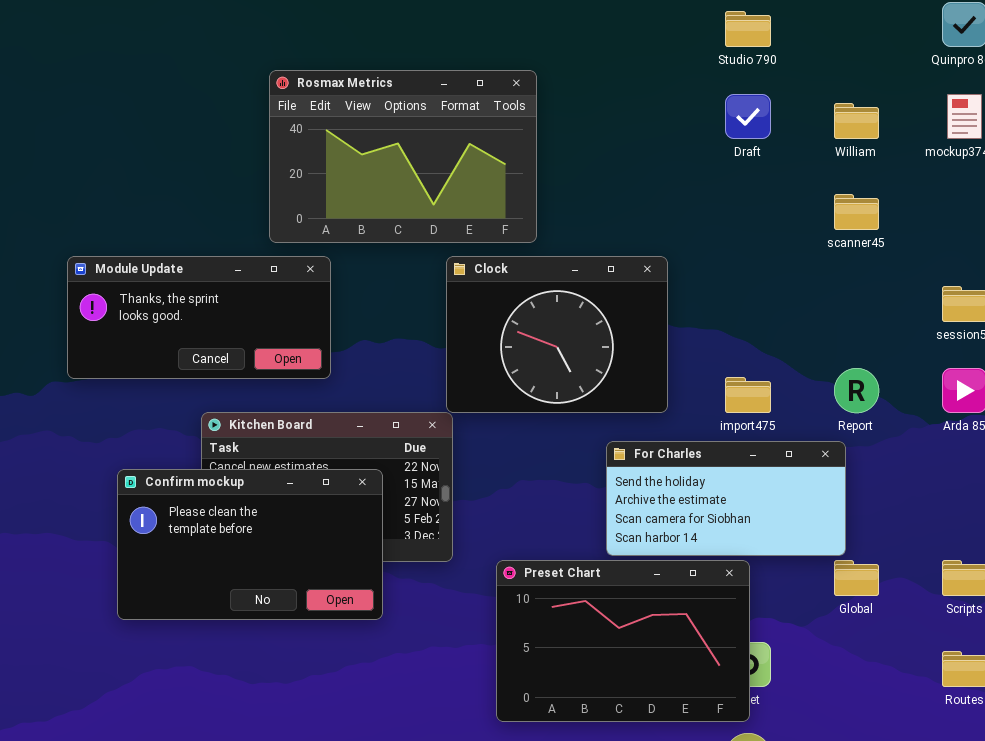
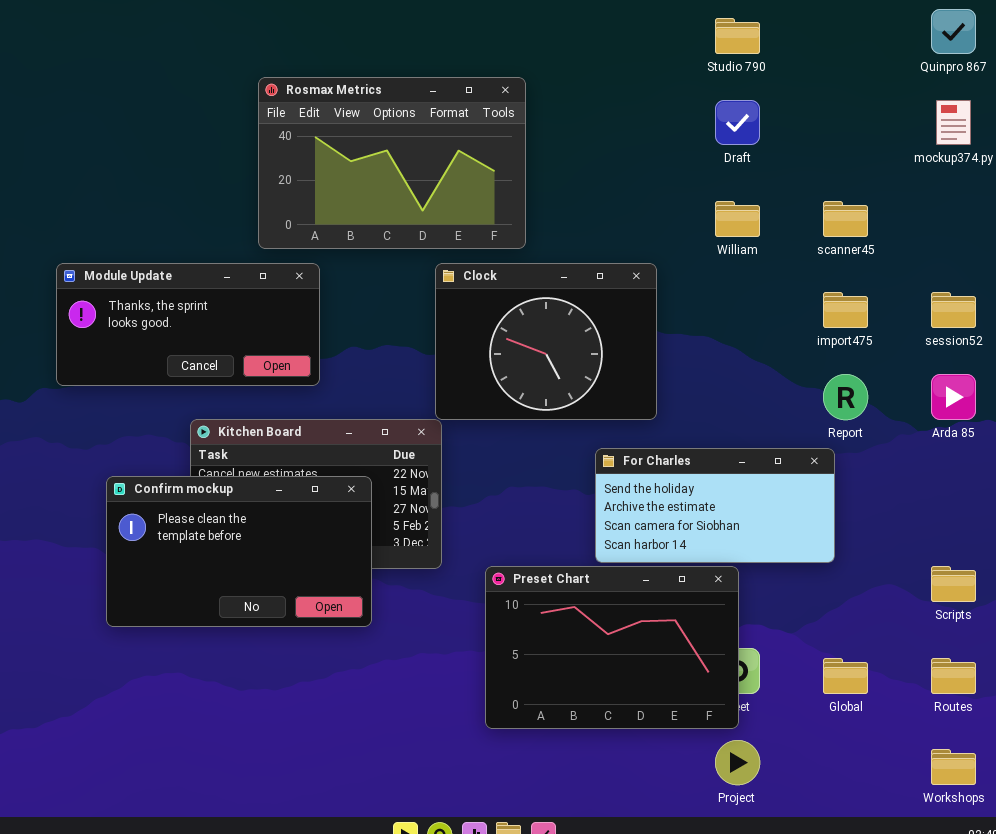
William: [834,103,879,139] -> [715,201,760,237], moved
import475: [725,377,771,413] -> [823,292,868,328], moved
Global: [834,560,879,596] -> [823,658,868,694], moved

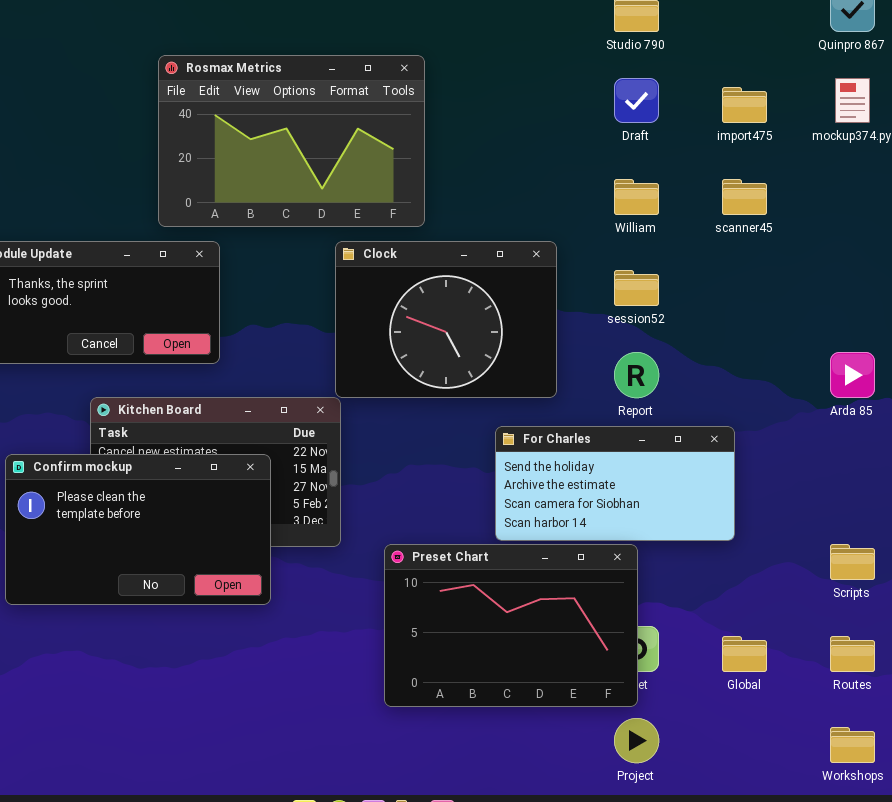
import475: [823,292,868,328] -> [722,87,767,123], moved
session52: [931,292,976,328] -> [614,270,659,306], moved
Report: [823,374,868,420] -> [614,352,659,398], moved

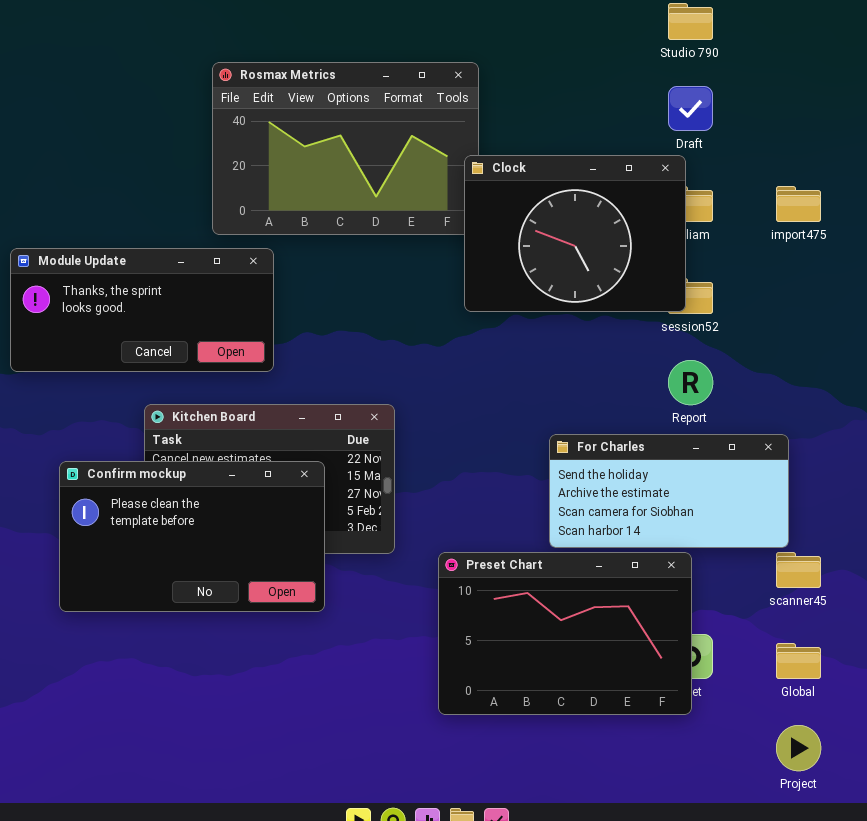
import475: [722,87,767,123] -> [776,186,821,222], moved
scanner45: [722,179,767,215] -> [776,552,821,588], moved
Clock: [335,241,557,398] -> [464,155,686,312], moved
Project: [614,718,659,763] -> [776,725,821,771], moved

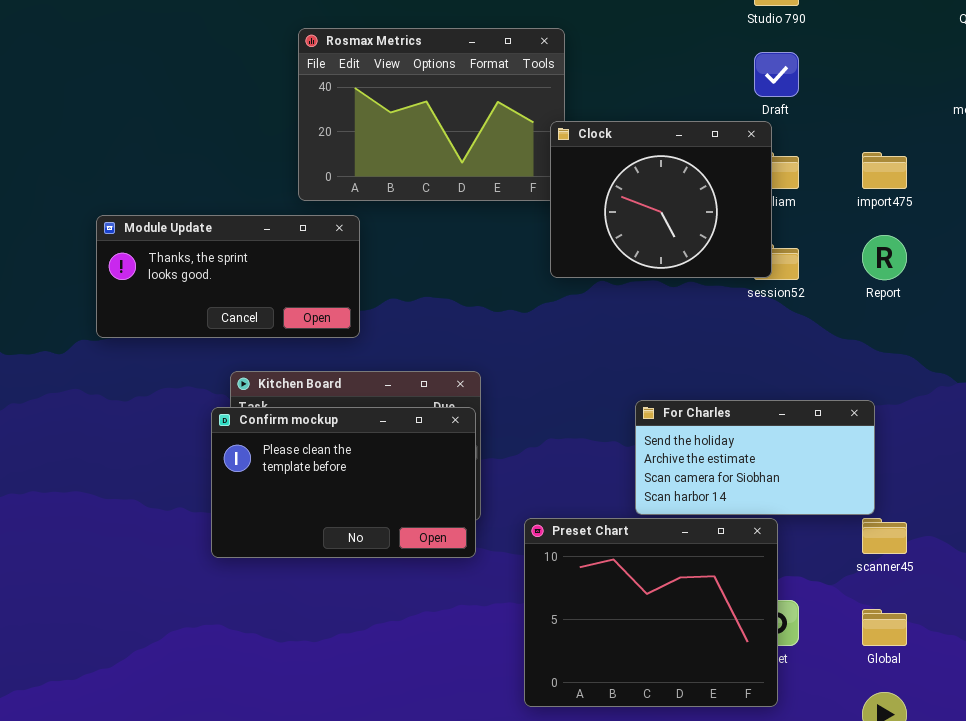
Report: [668,360,713,405] -> [862,235,907,280], moved
Confirm mockup: [59,461,325,612] -> [211,407,476,558], moved
Preset Chart: [438,552,692,715] -> [524,518,778,707], resized

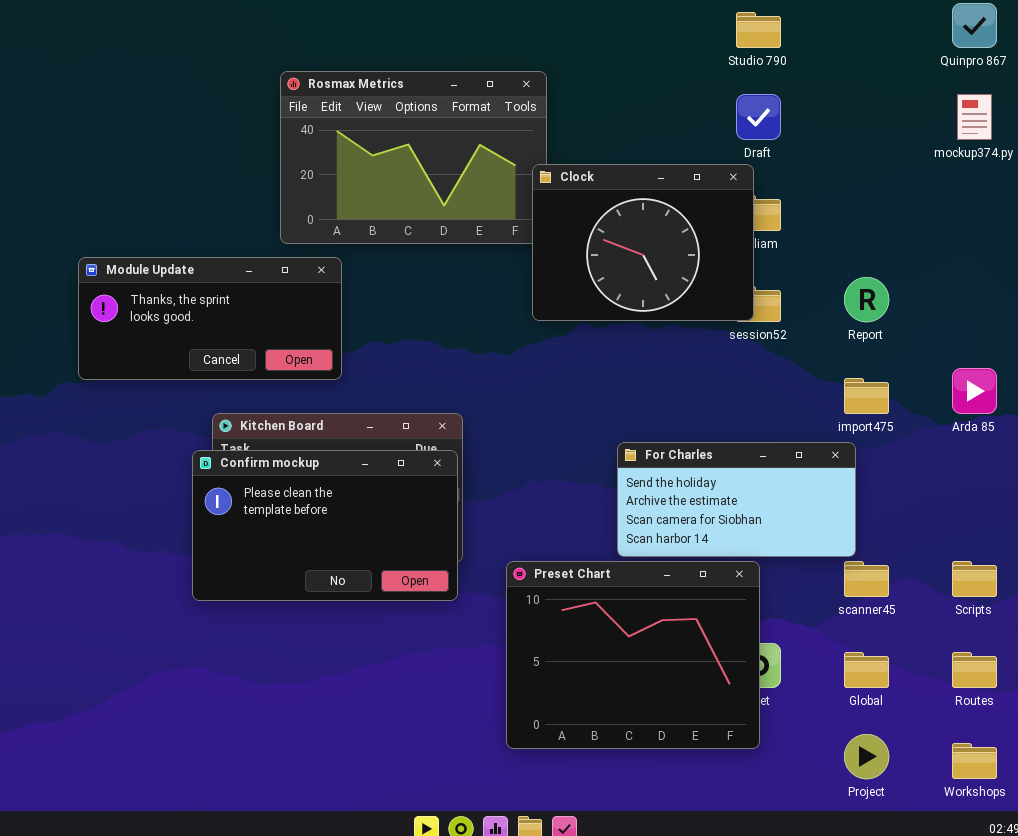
import475: [862,152,907,189] -> [844,378,889,414], moved

